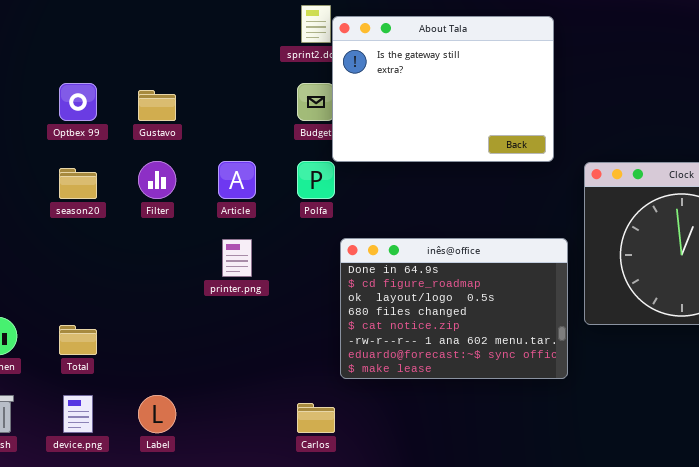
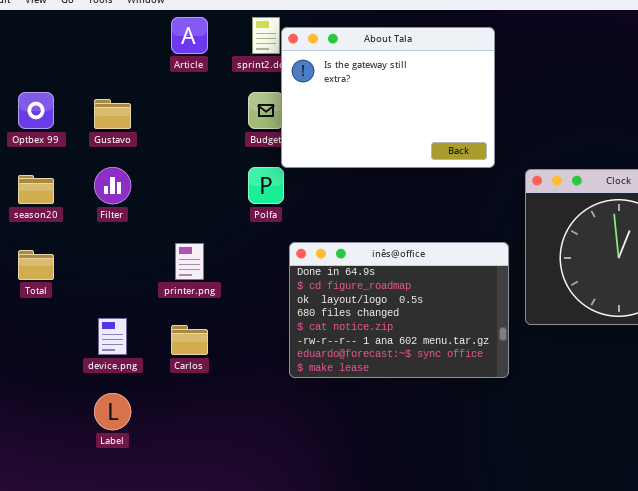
Article: [218,161,256,199] -> [171,17,208,54], moved
Total: [59,325,97,355] -> [18,250,54,280], moved
device.png: [63,395,93,433] -> [98,318,127,355], moved
Carlos: [297,403,335,433] -> [171,325,208,355], moved

